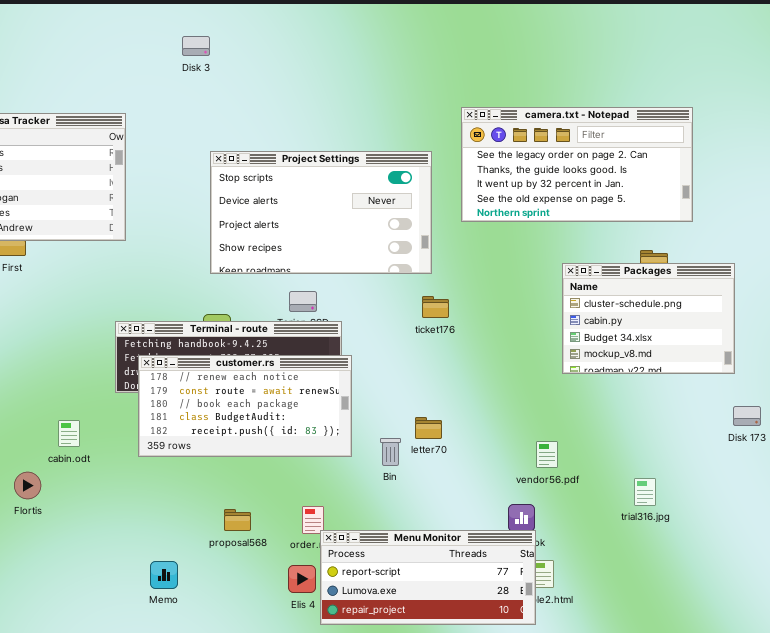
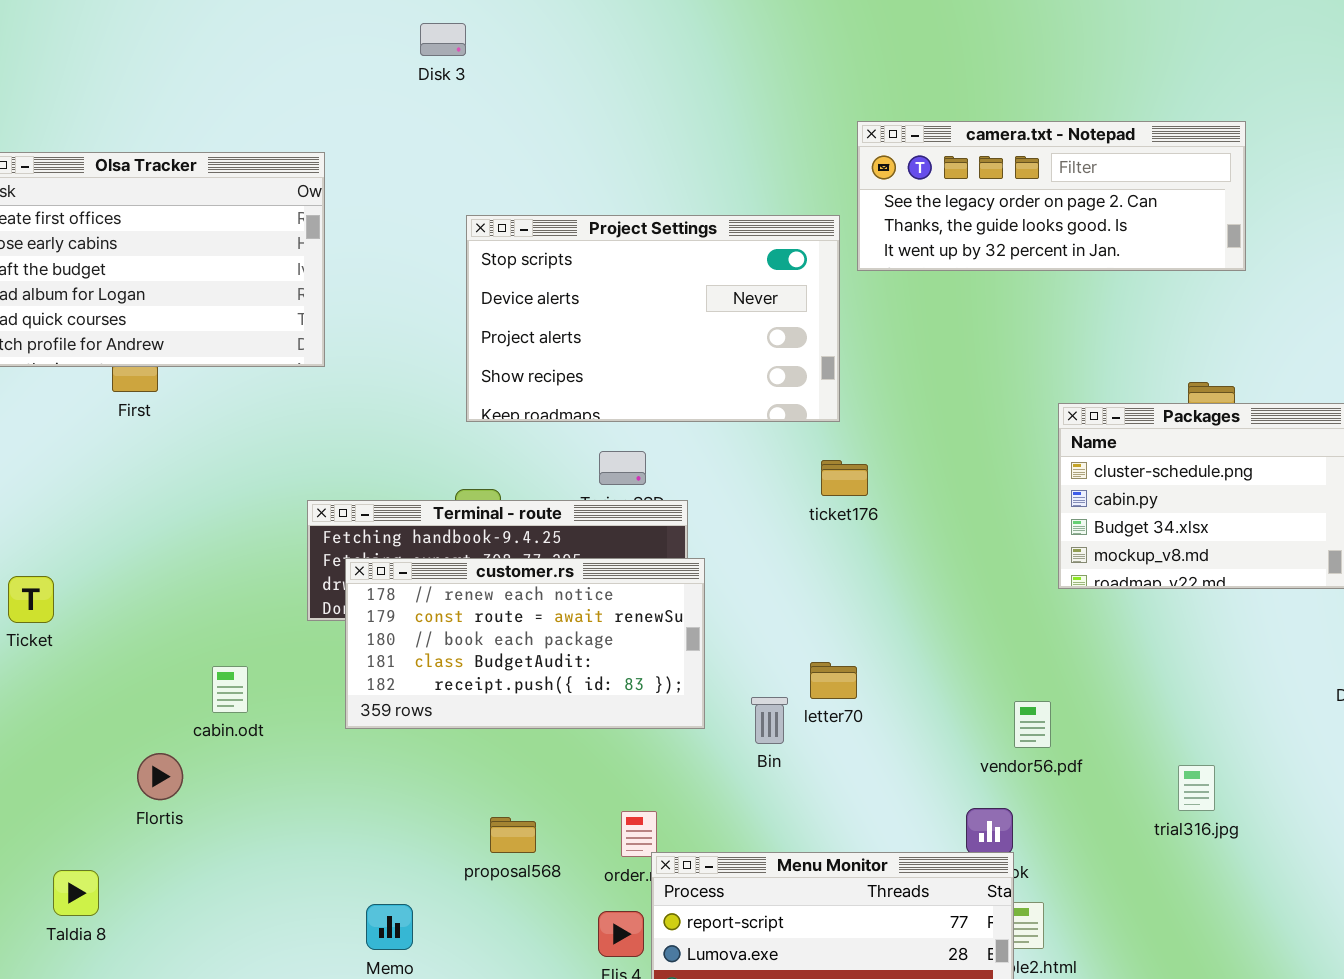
camera.txt - Notepad: [461,107,693,222] -> [857,121,1246,271], moved, resized

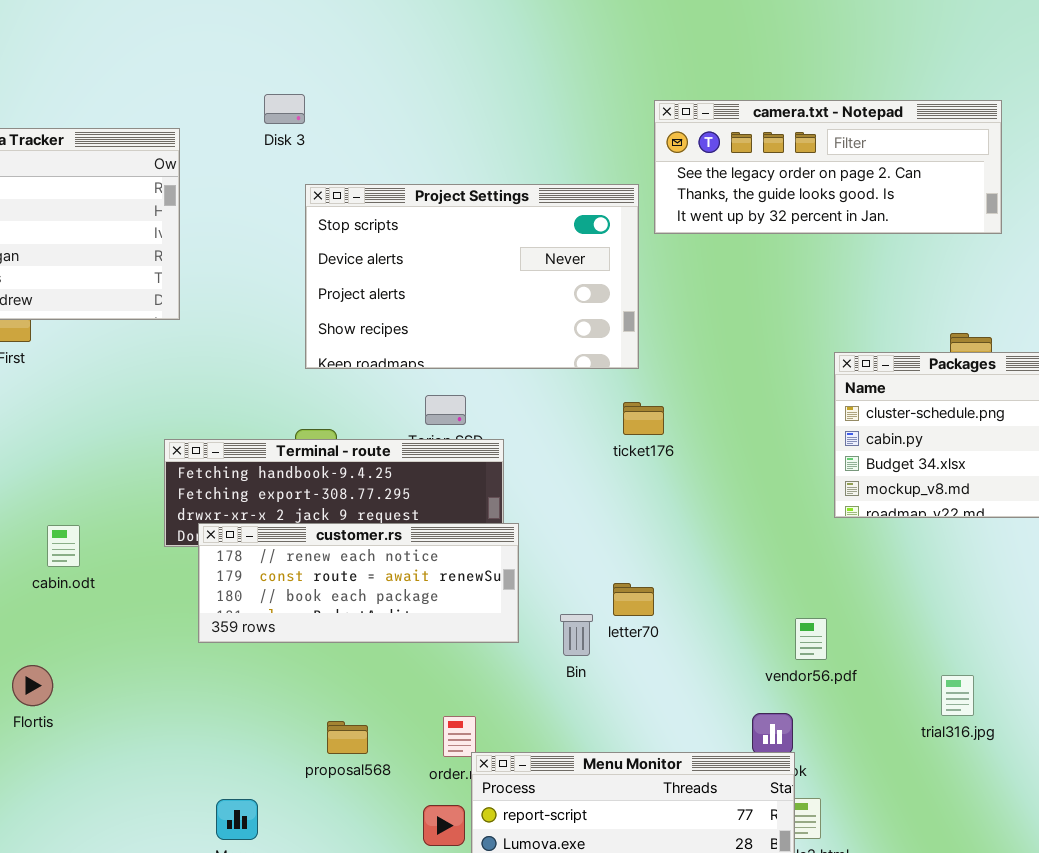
Disk 3: [420,23,466,56] -> [264,94,305,124], moved
customer.rs: [345,558,705,729] -> [198,523,519,643], resized
cabin.odt: [212,666,248,713] -> [47,525,80,567], moved

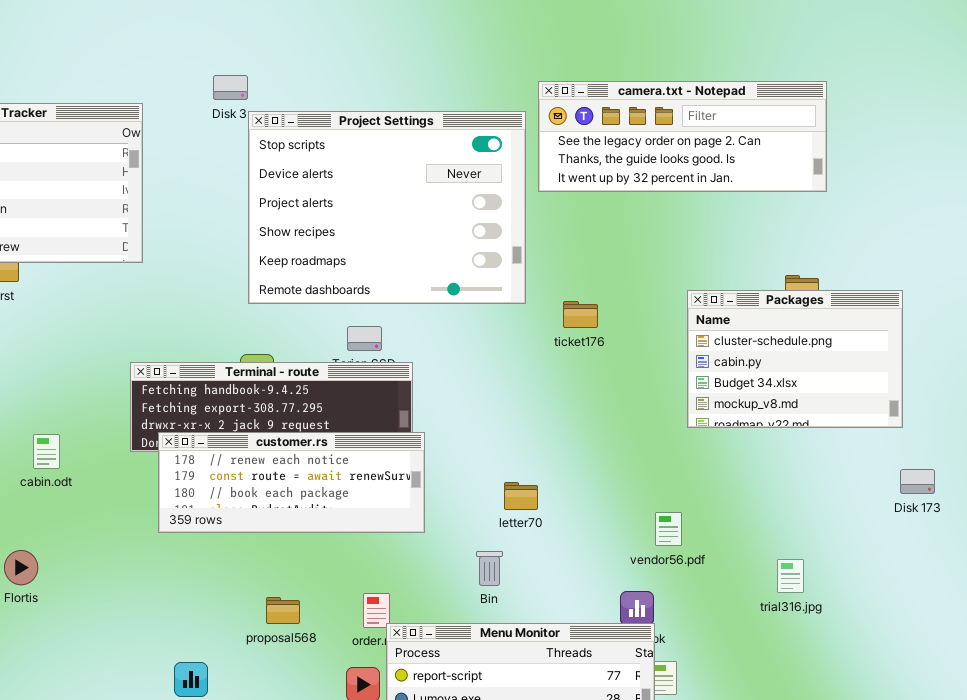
Project Settings: [305,184,639,369] -> [248,111,526,304], resized
ticket176: [623,402,664,435] -> [563,301,598,328], moved
Bin: [560,614,593,656] -> [476,551,503,586], moved

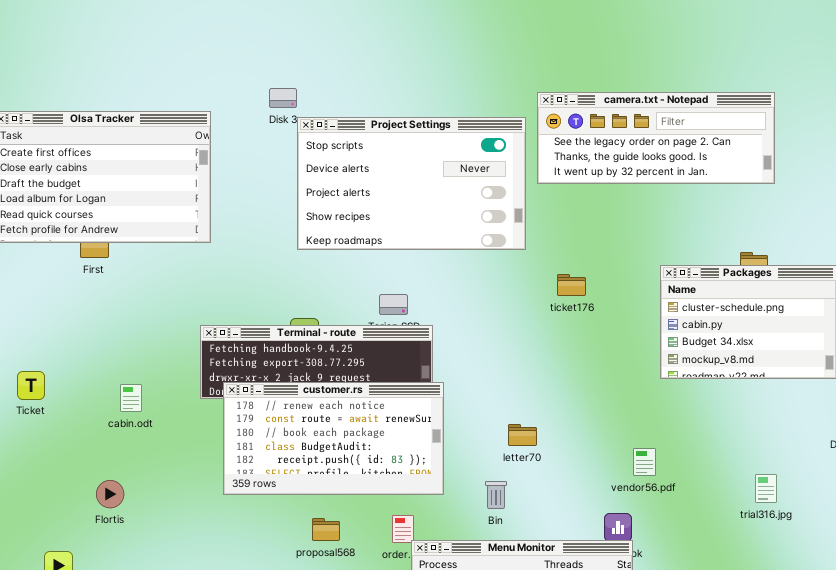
Project Settings: [248,111,526,304] -> [297,117,526,250], resized
customer.rs: [158,432,425,533] -> [223,382,444,495], resized
trial316.jpg: [777,559,804,593] -> [755,474,777,503], moved

